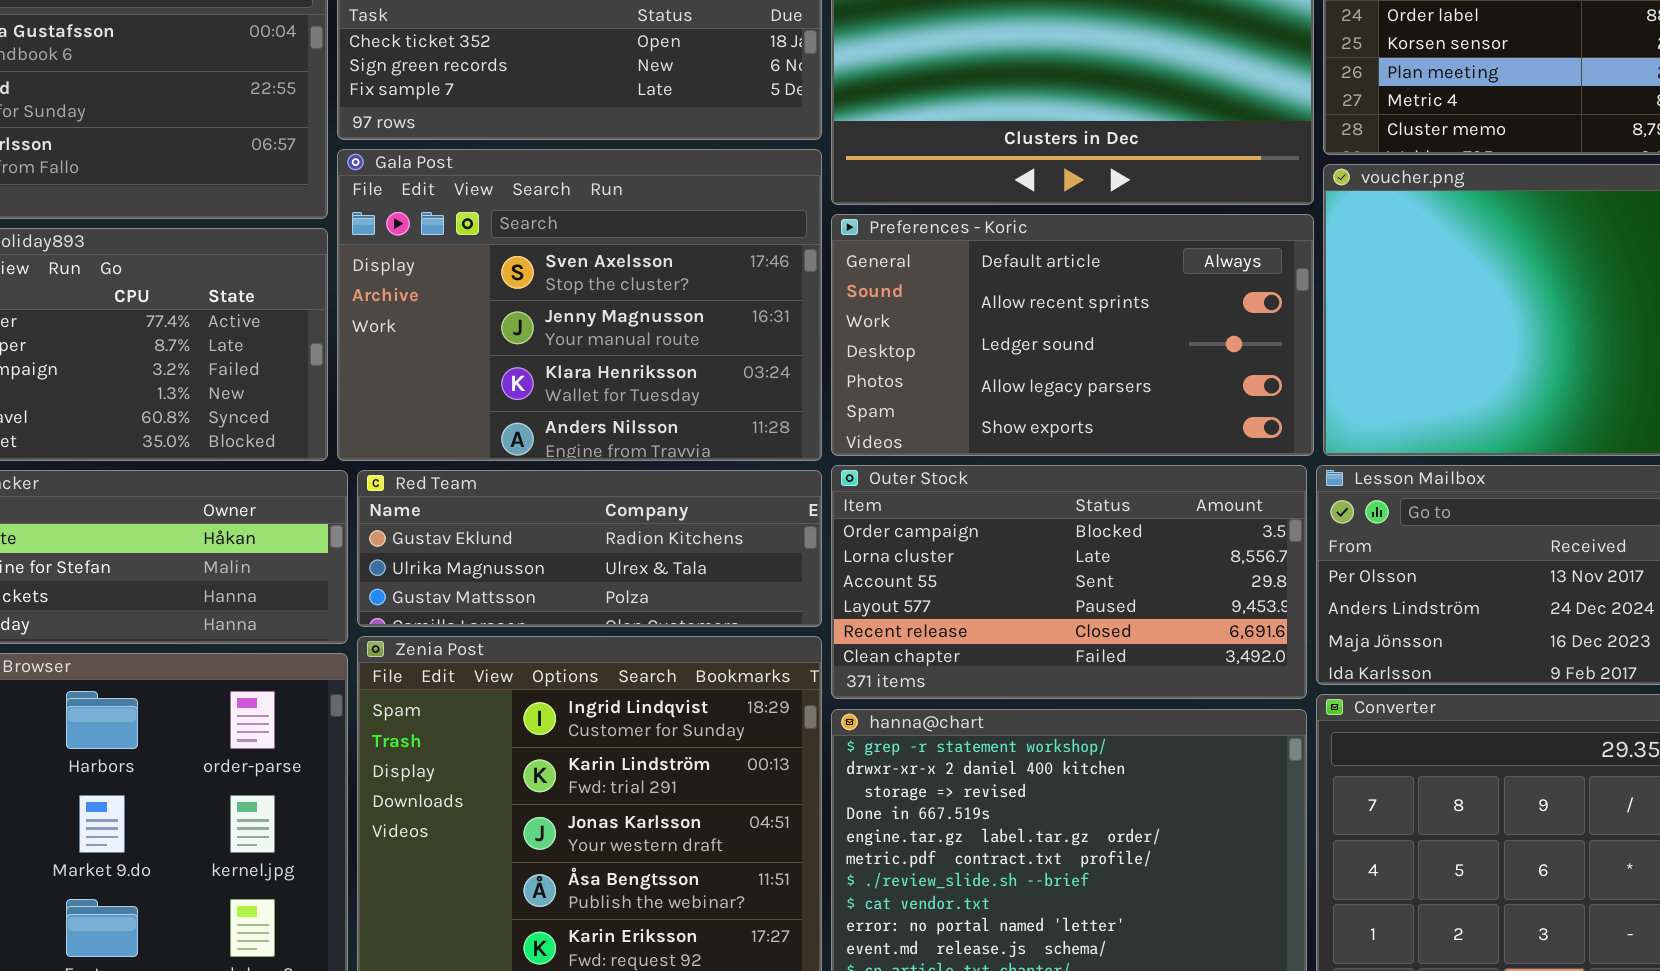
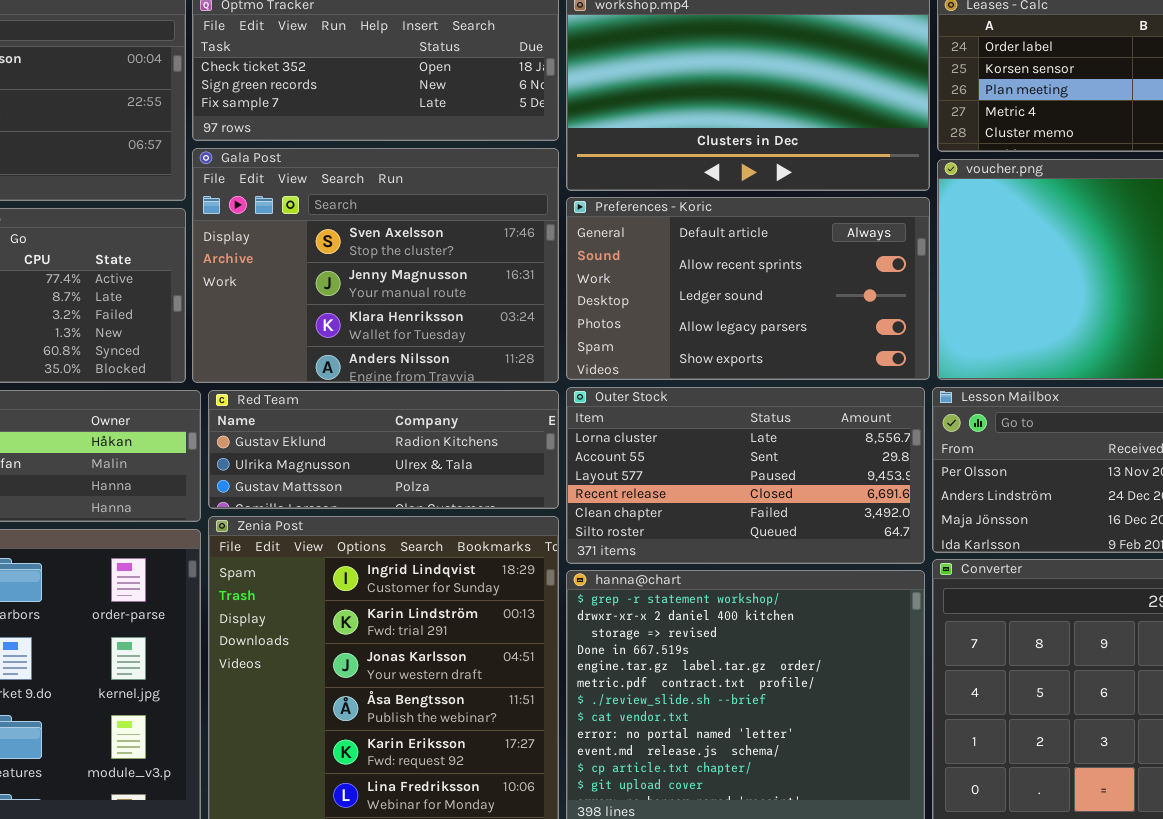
Outer Stock: [831,465,1307,699] -> [566,387,925,564], scrolled down 1 row

